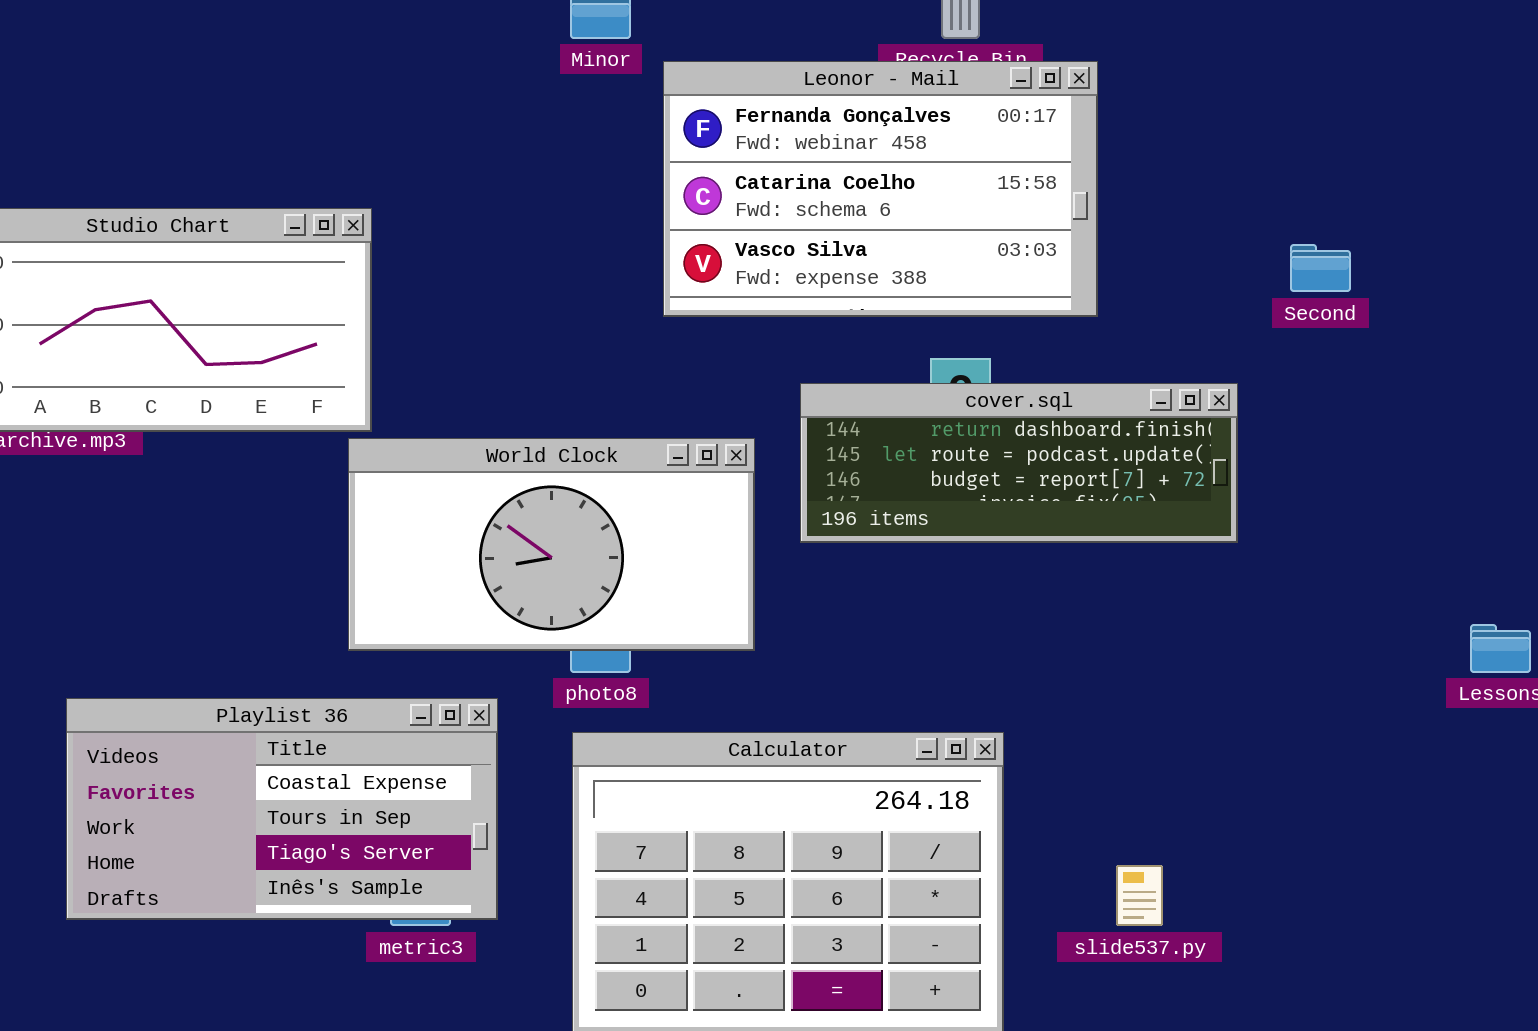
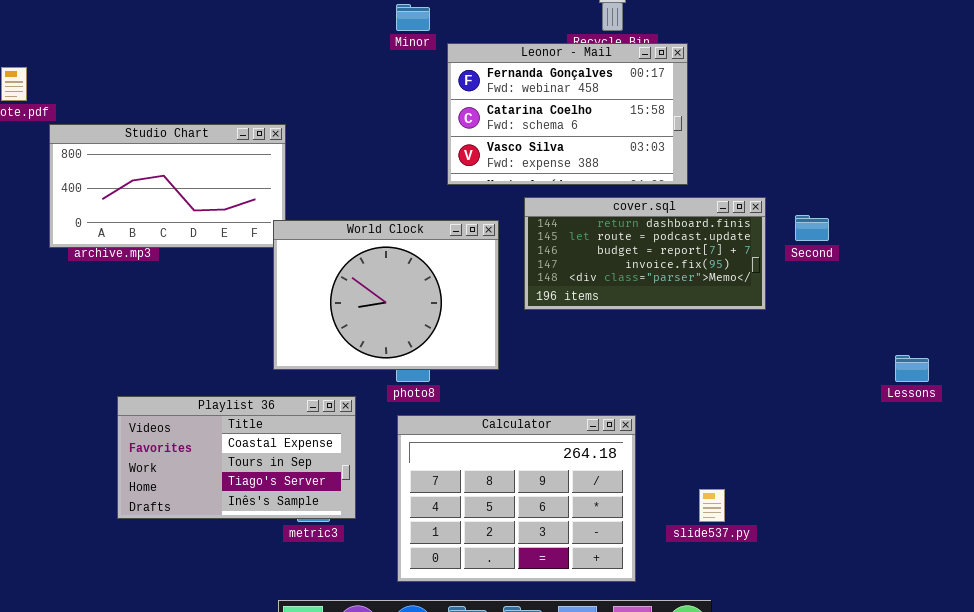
Second: [1290,244,1351,292] -> [795,215,829,241], moved
cover.sql: [800,383,1238,543] -> [524,197,766,310], resized
World Clock: [348,438,755,651] -> [273,220,499,370], resized

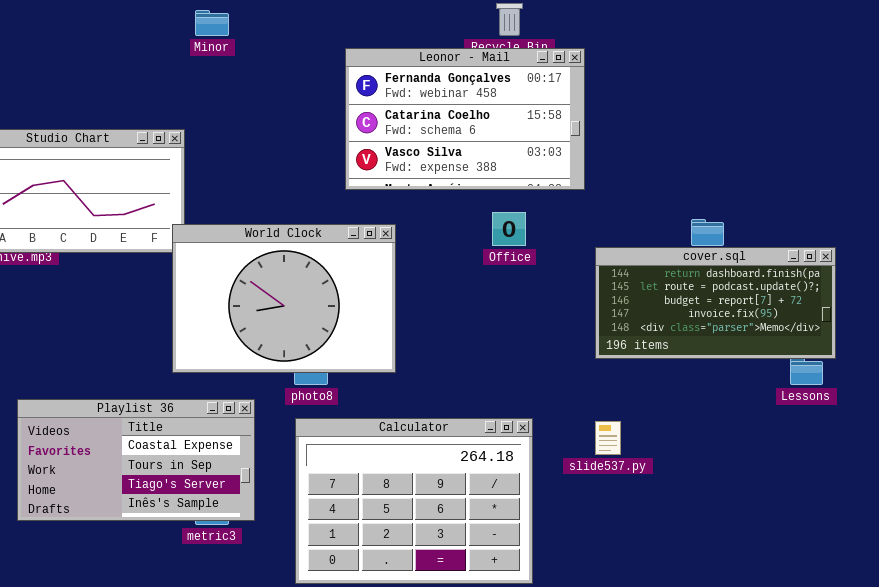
Minor: [396,4,430,31] -> [195,10,229,36], moved
cover.sql: [524,197,766,310] -> [595,247,836,359], moved
slide537.py: [699,489,725,522] -> [595,421,621,455], moved

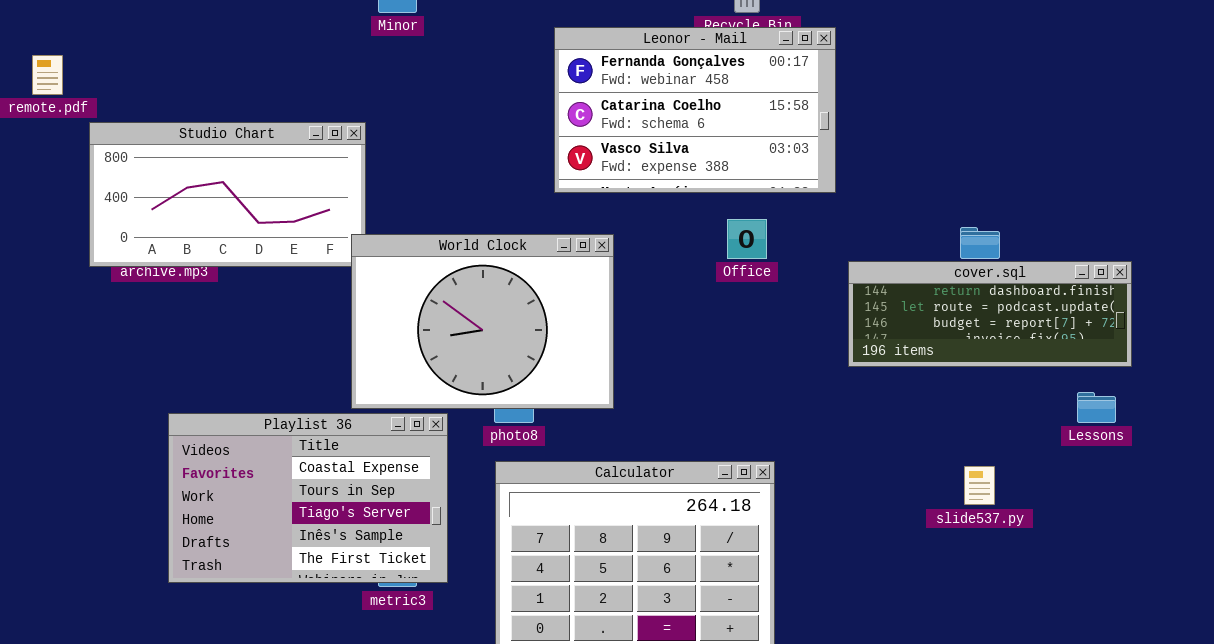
cover.sql: [595,247,836,359] -> [848,261,1132,367], resized
Playlist 36: [17,399,255,521] -> [168,413,448,583], resized
slide537.py: [595,421,621,455] -> [964,466,995,505], moved

